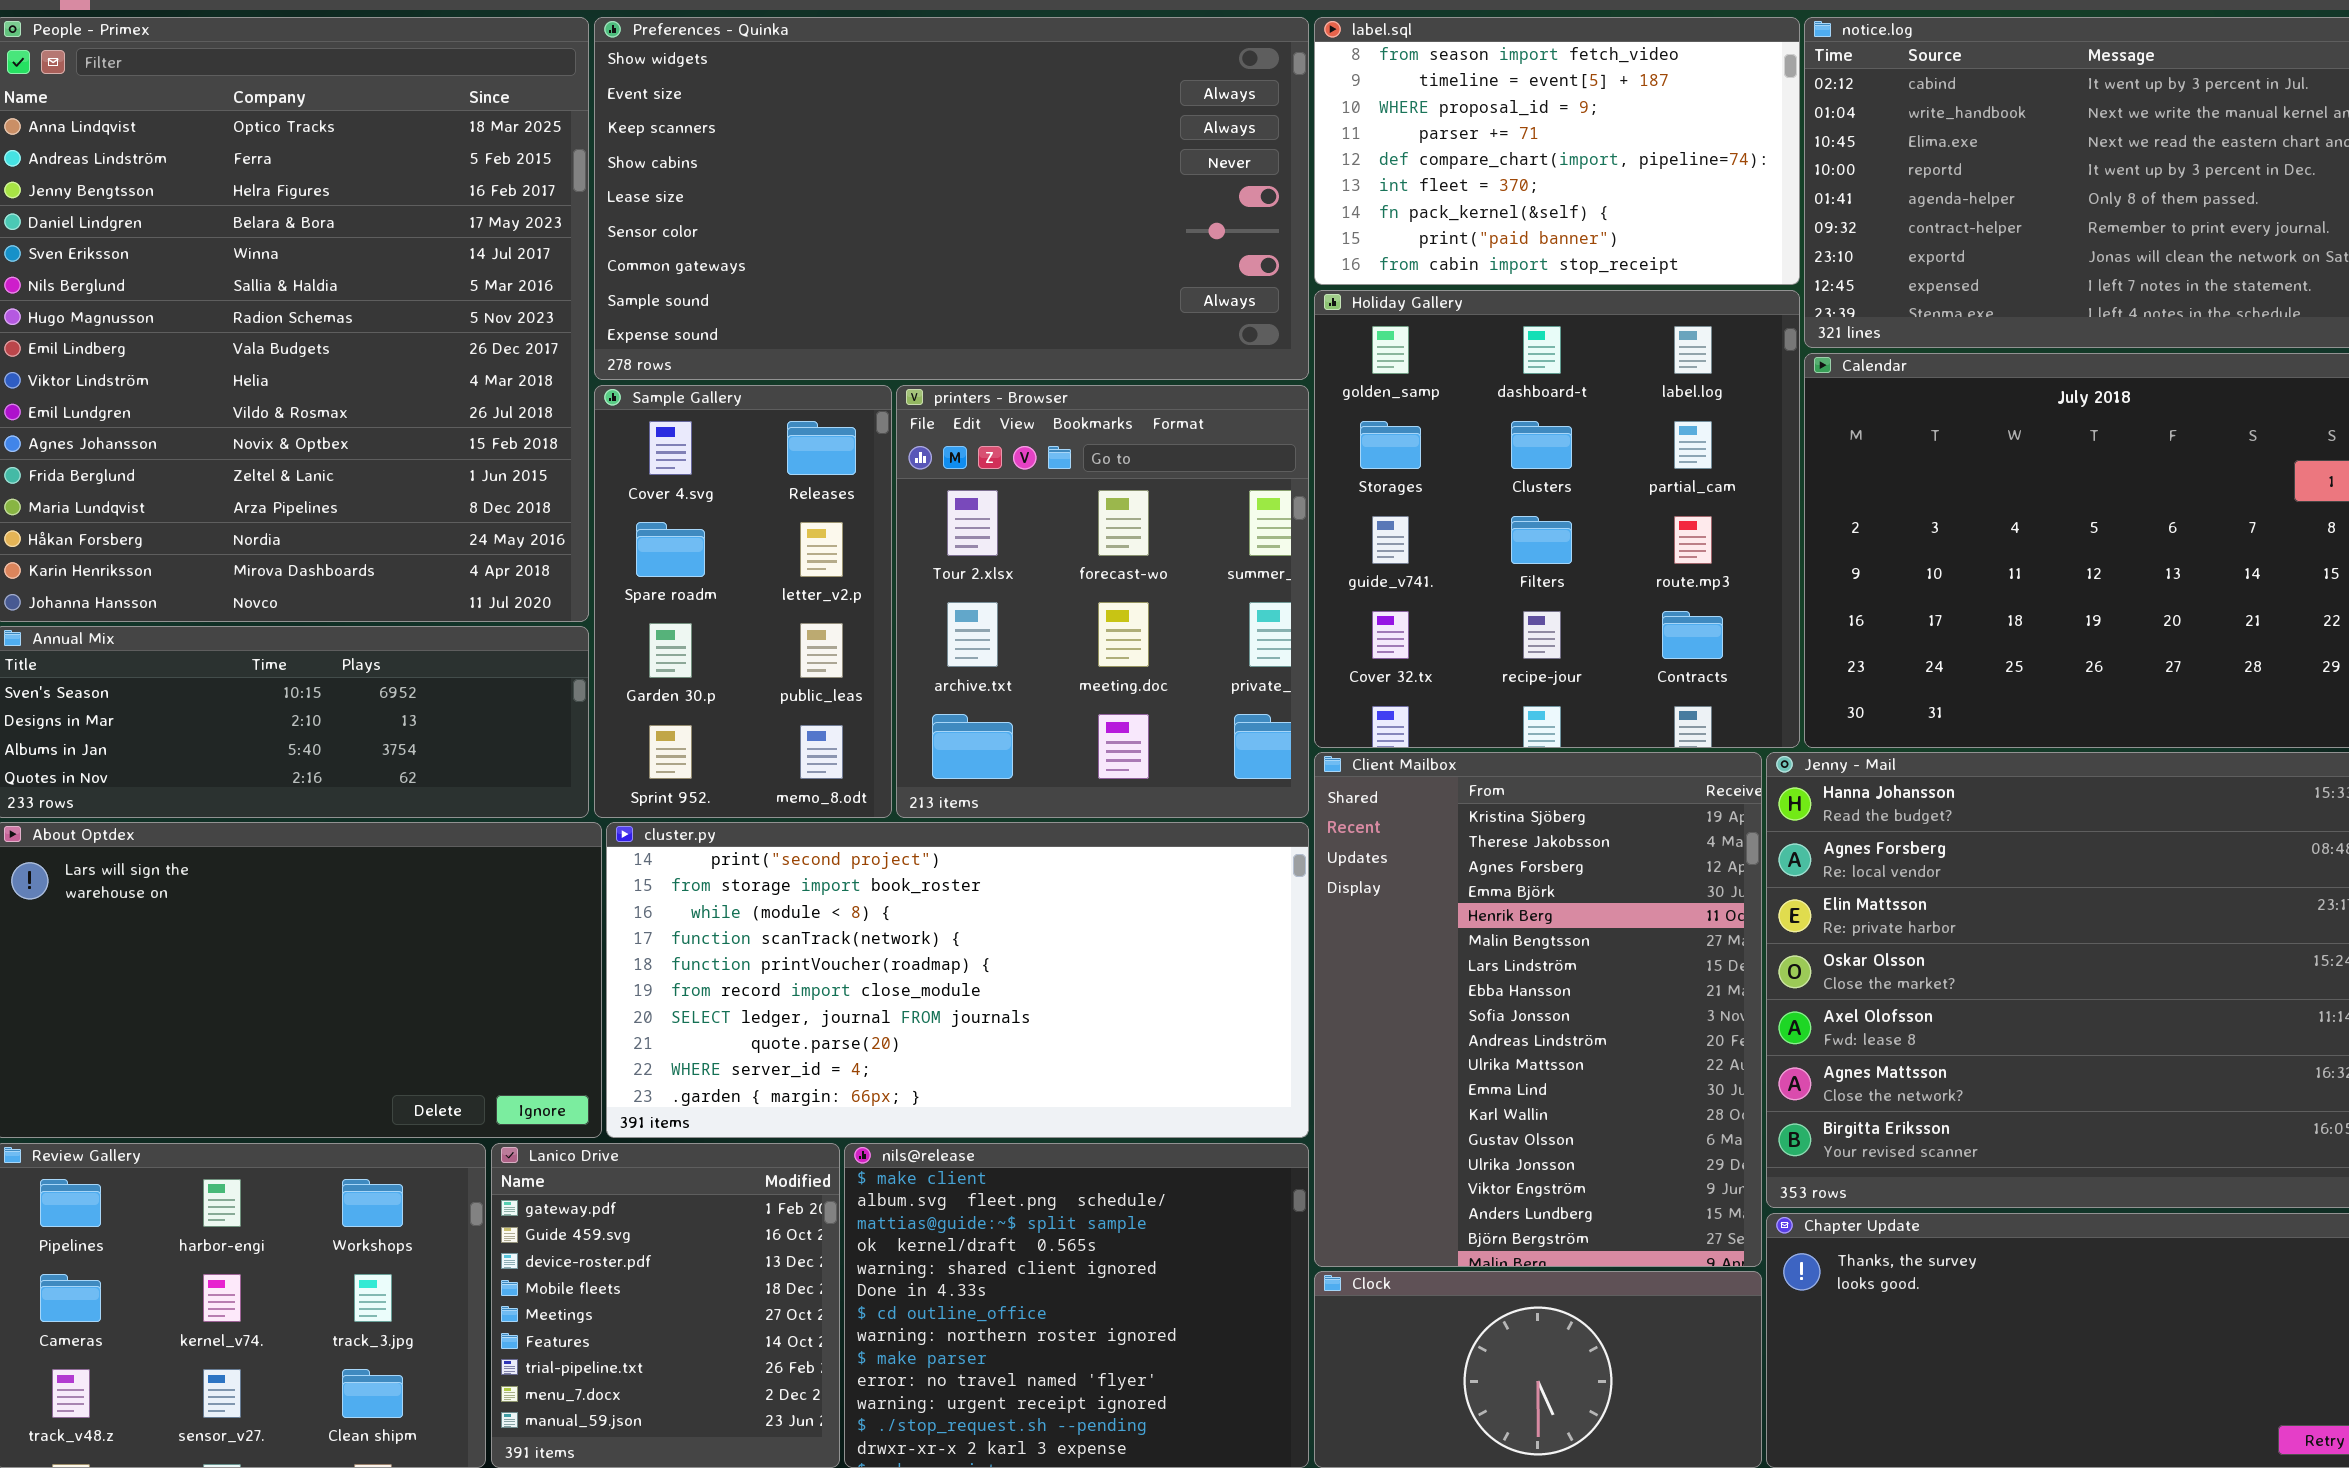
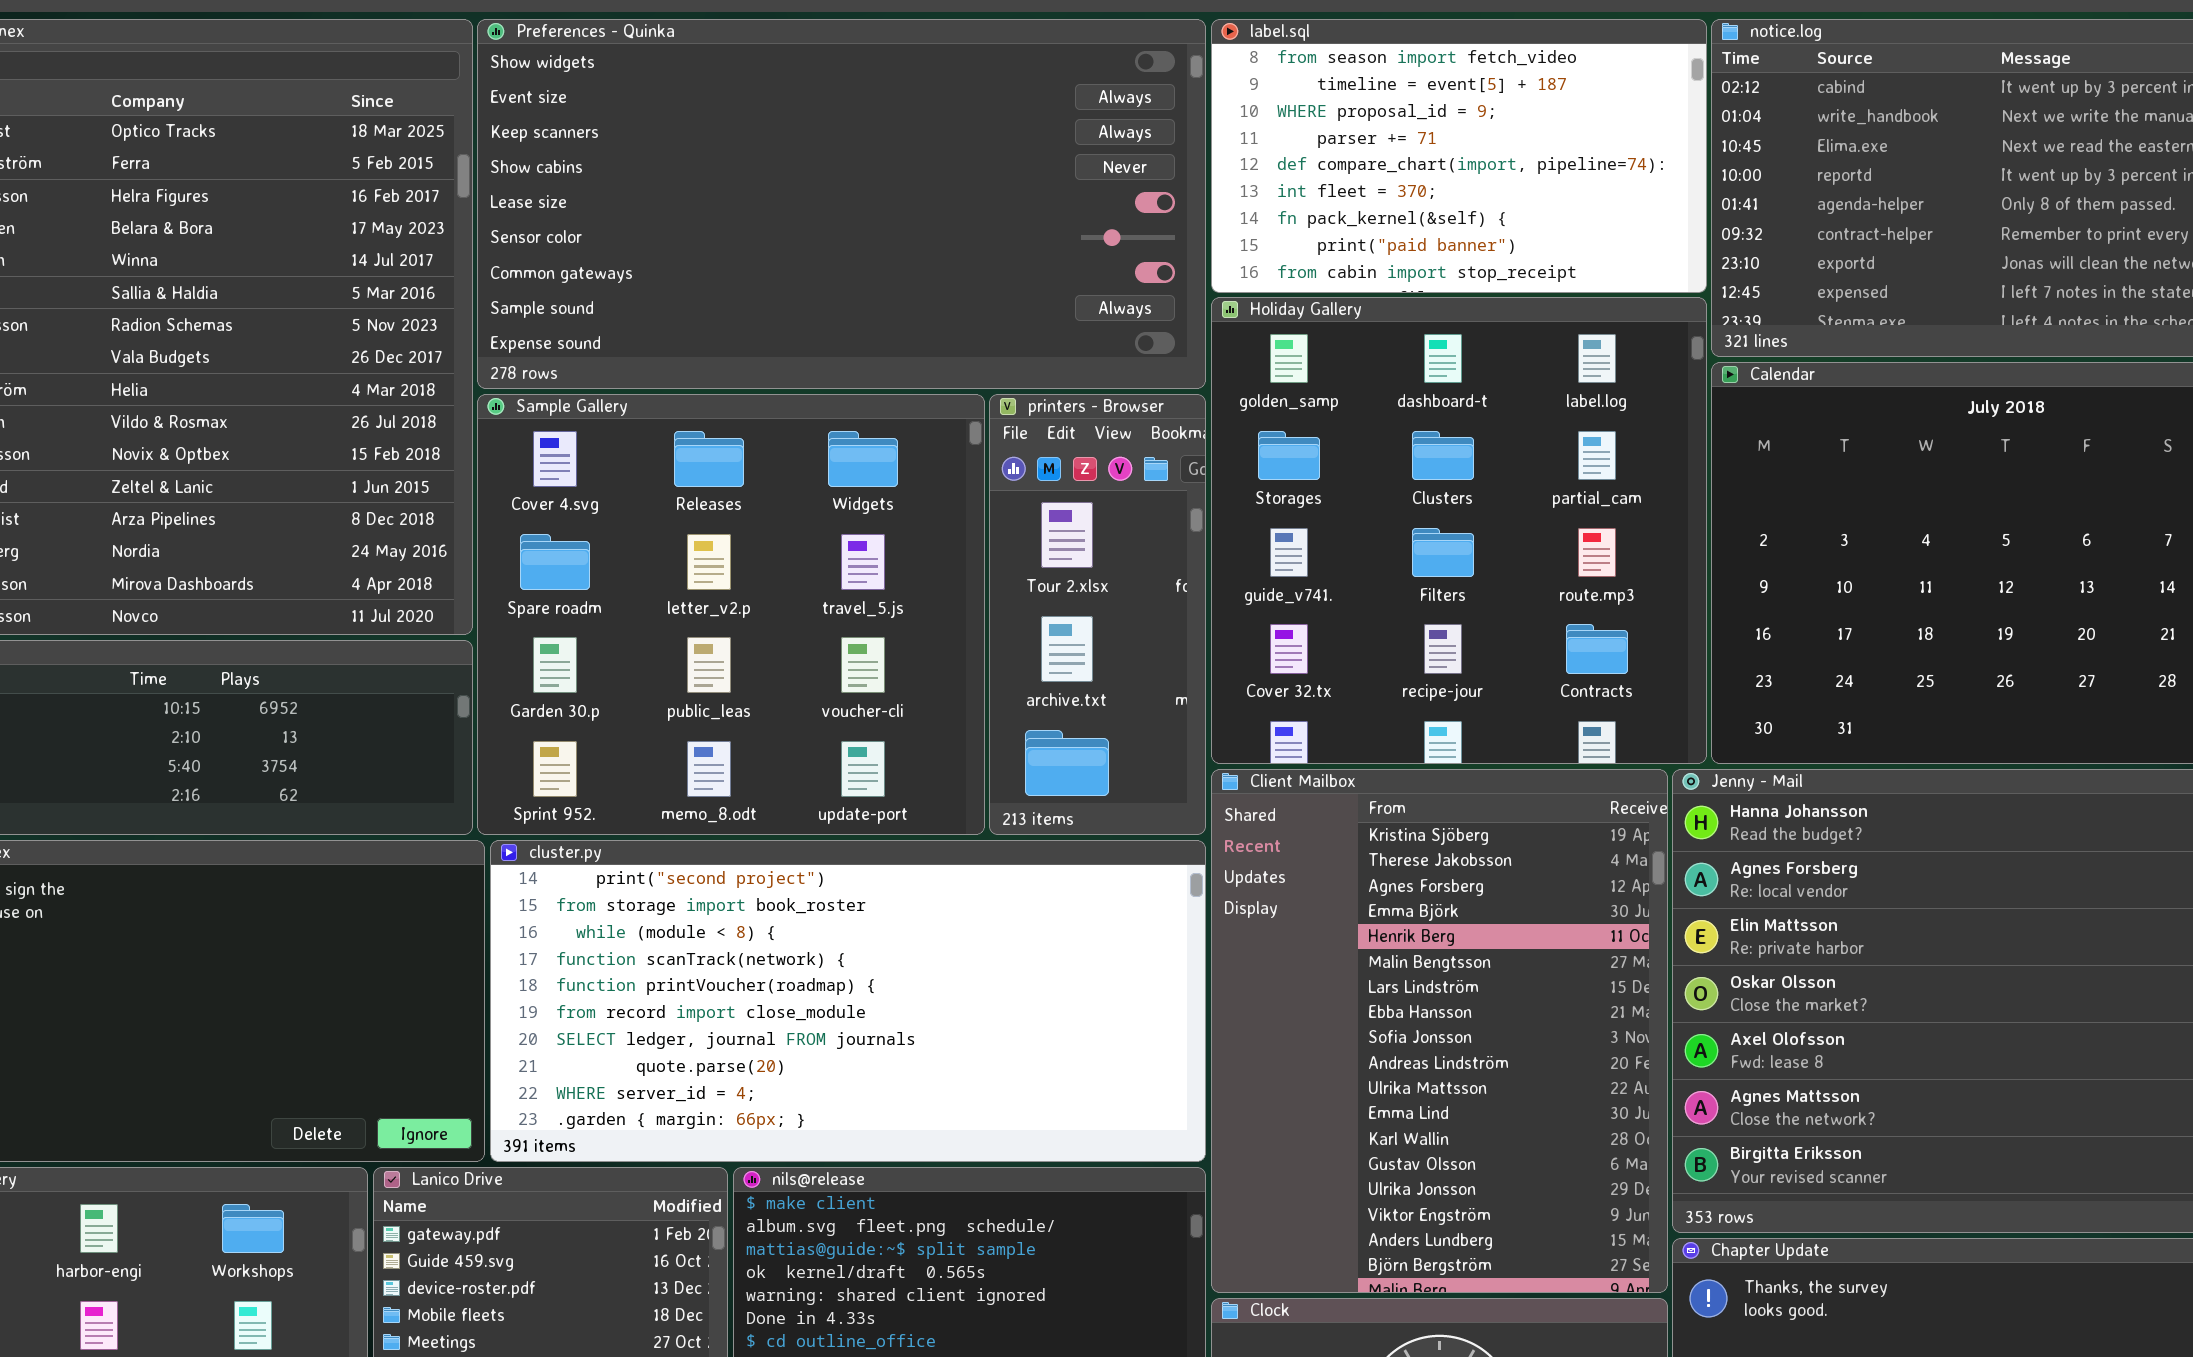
Sample Gallery: [594,385,892,818] -> [477,394,985,835], resized
printers - Browser: [896,385,1309,818] -> [989,394,1206,835], resized

